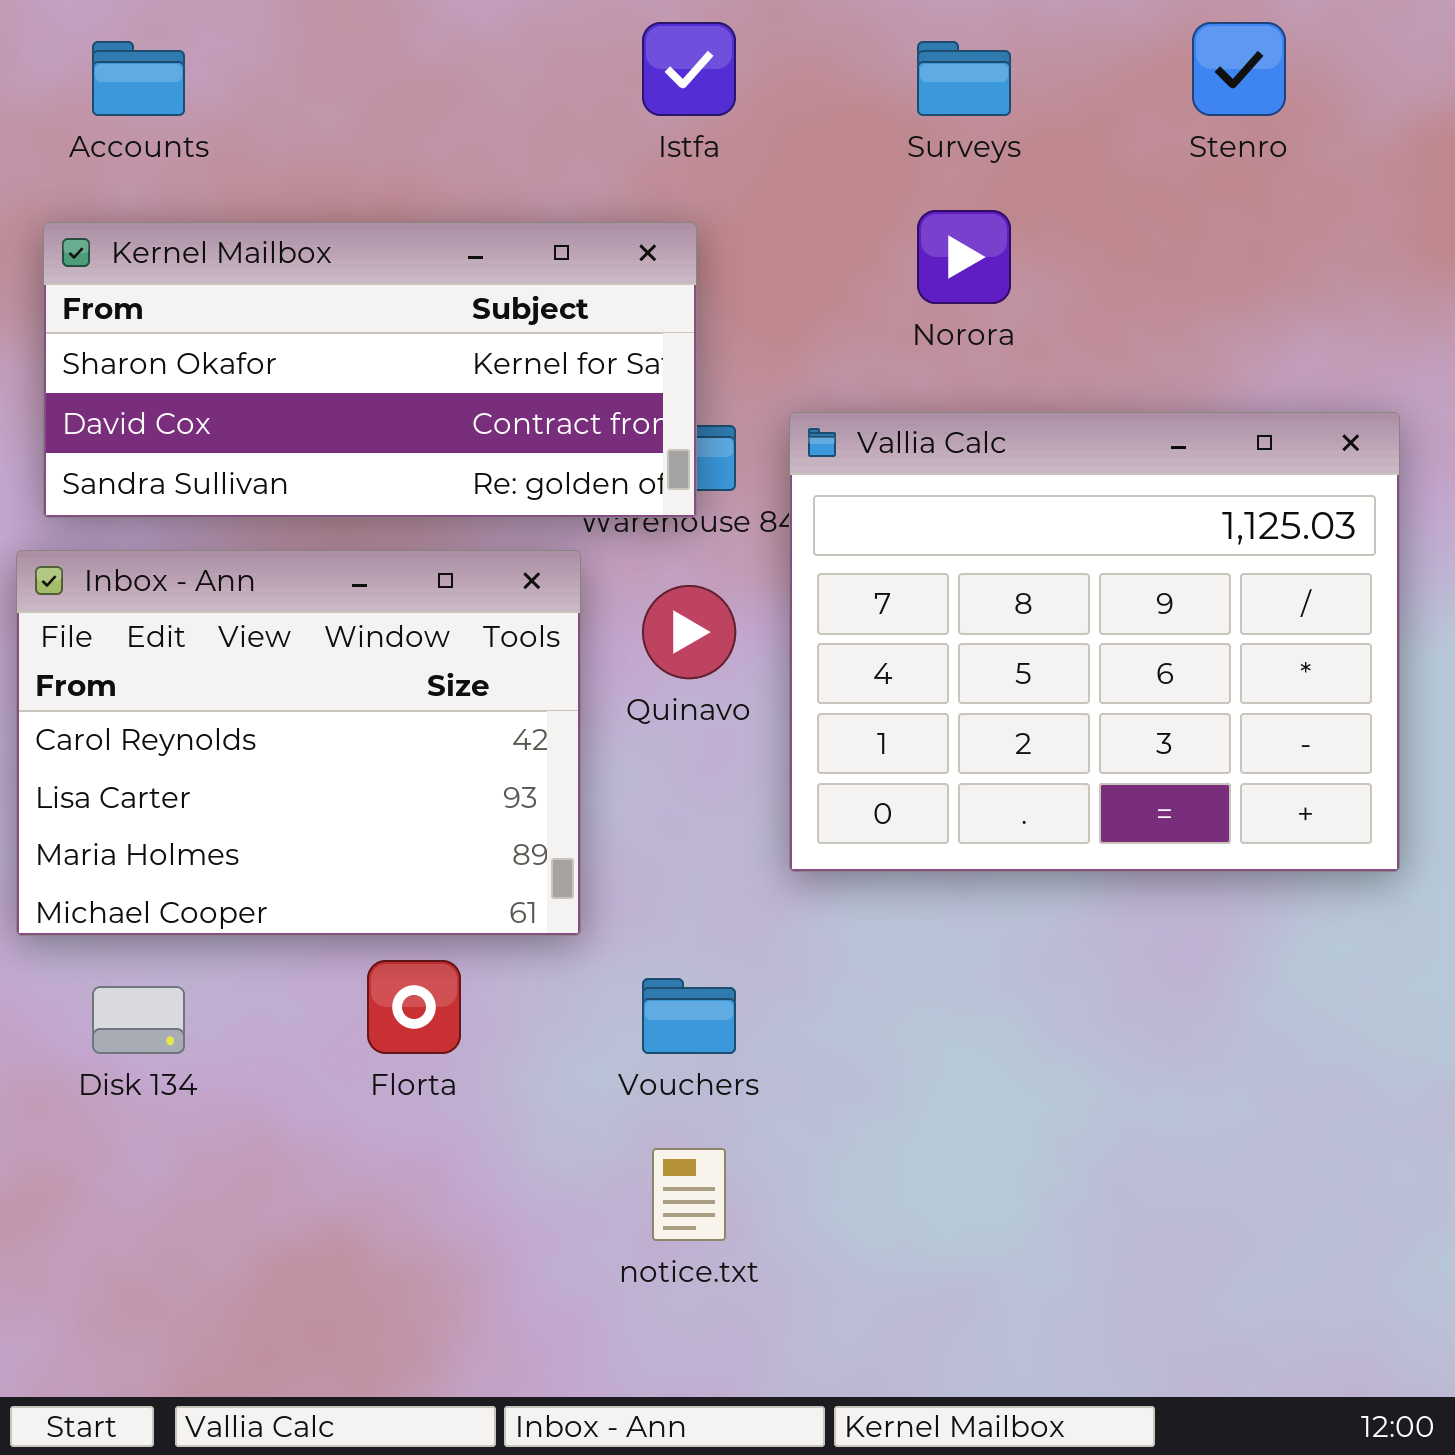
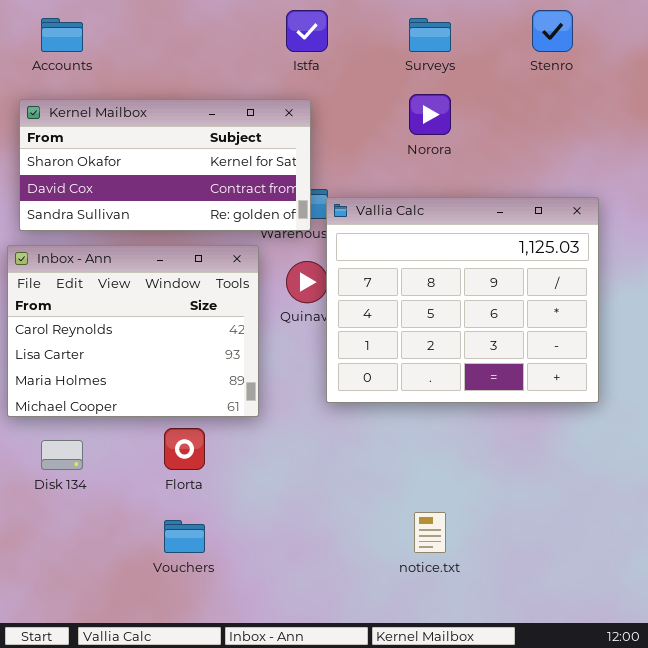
Vallia Calc: [789,412,1400,872] -> [326,197,599,403], moved
Vouchers: [642,978,736,1054] -> [164,520,205,553], moved
notice.txt: [652,1148,726,1241] -> [414,512,446,553], moved

